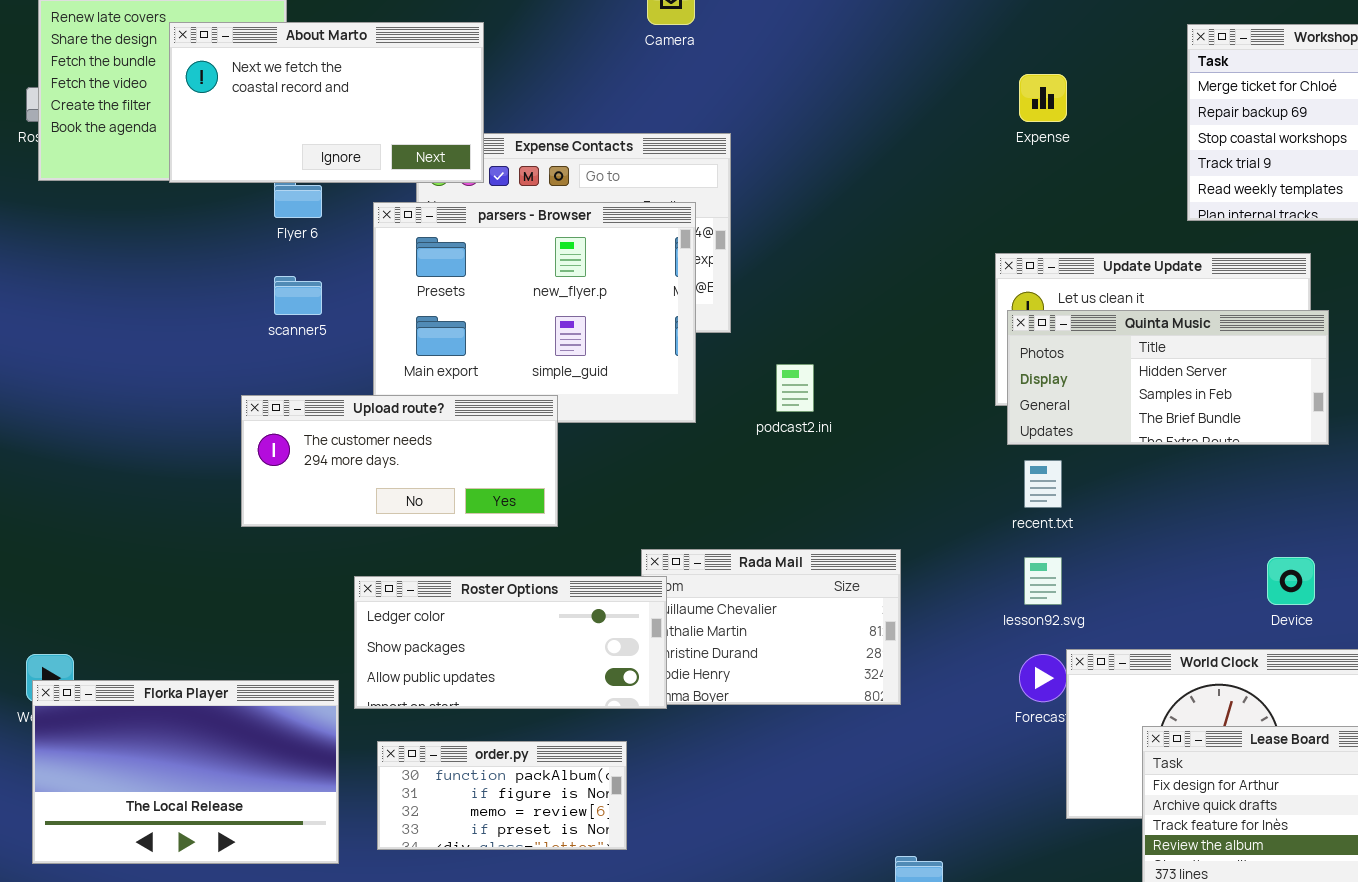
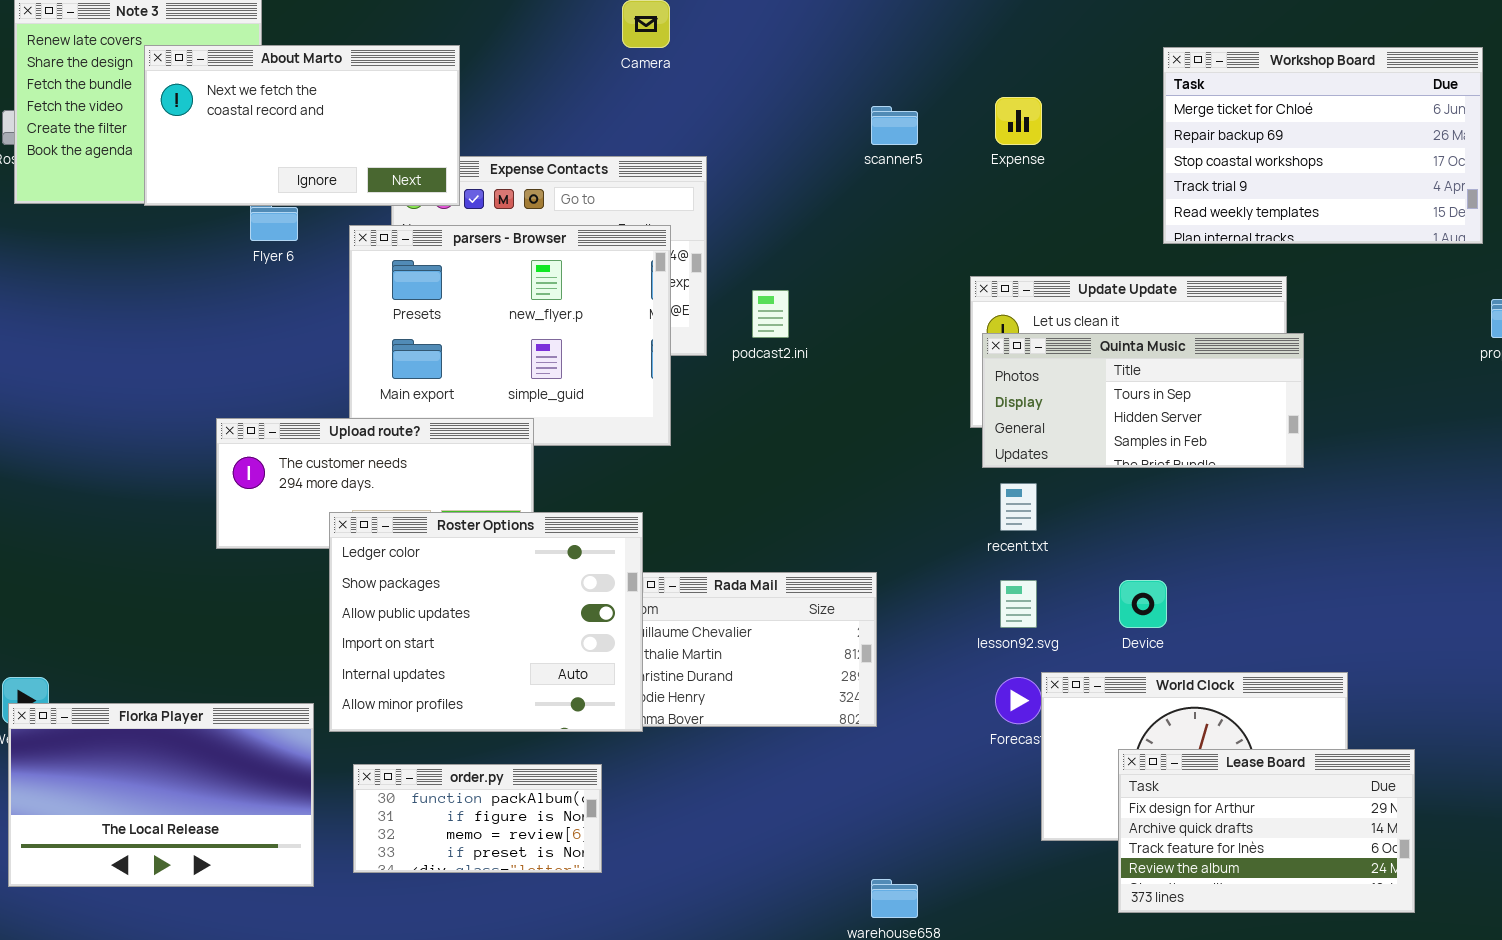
scanner5: [274,276,322,315] -> [871,106,918,145], moved
Quinta Music: [1007,310,1329,445] -> [982,333,1304,468], scrolled up 1 row
podcast2.ini: [776,364,814,412] -> [752,290,789,338], moved
Device: [1267,557,1315,605] -> [1119,580,1167,628], moved
Roster Options: [354,576,667,709] -> [329,512,643,732], resized

